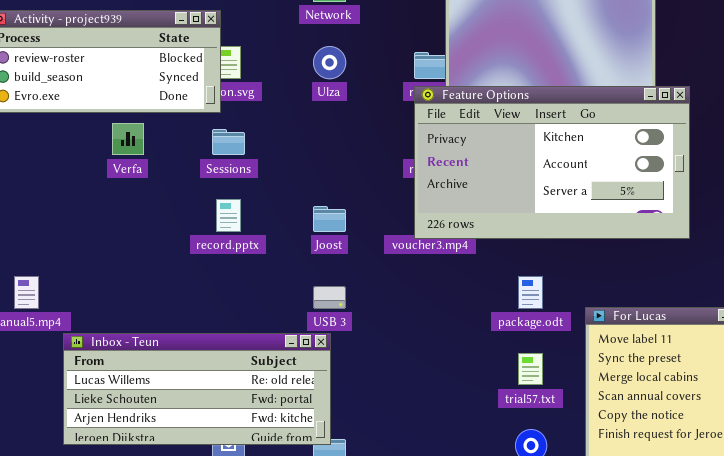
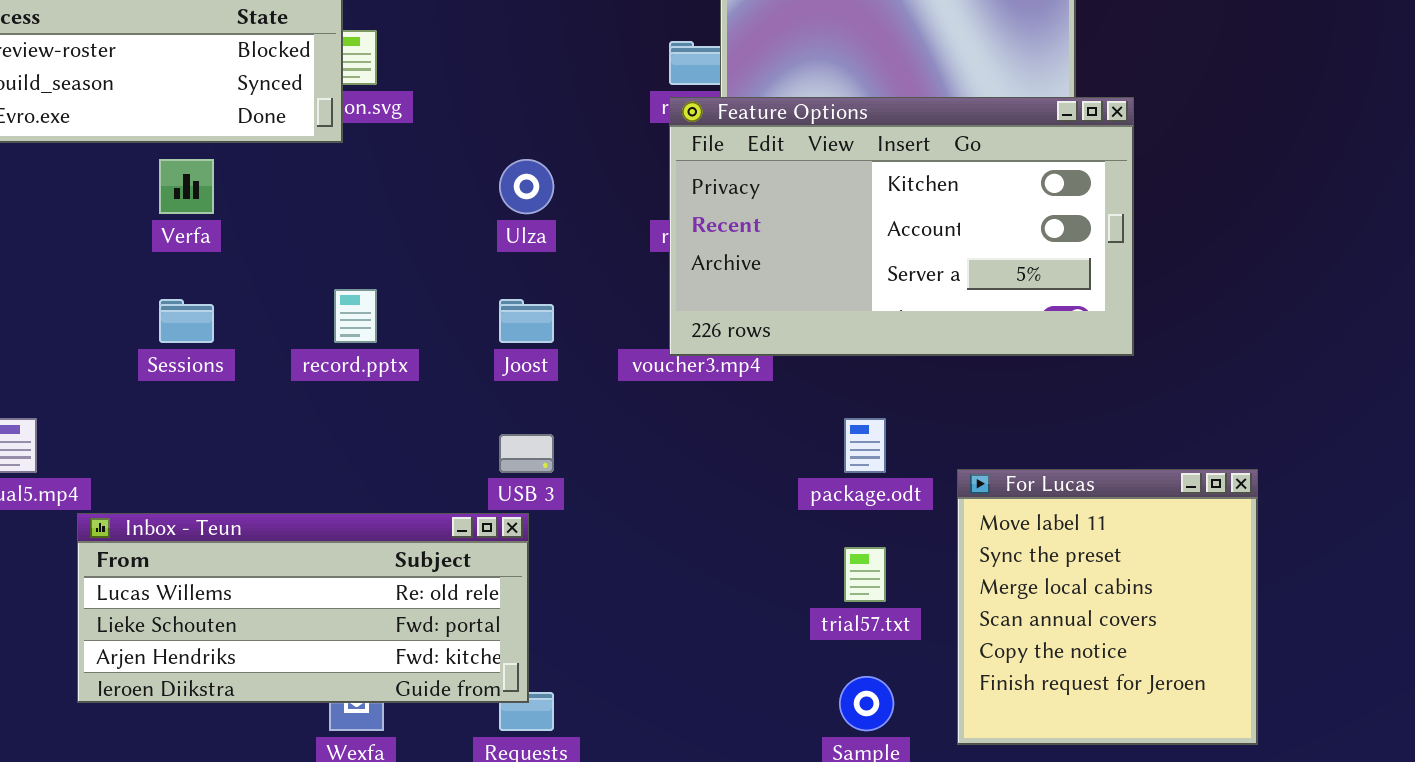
Ulza: [313,46,346,79] -> [499,159,554,214], moved
Sessions: [212,129,245,155] -> [159,299,214,343], moved

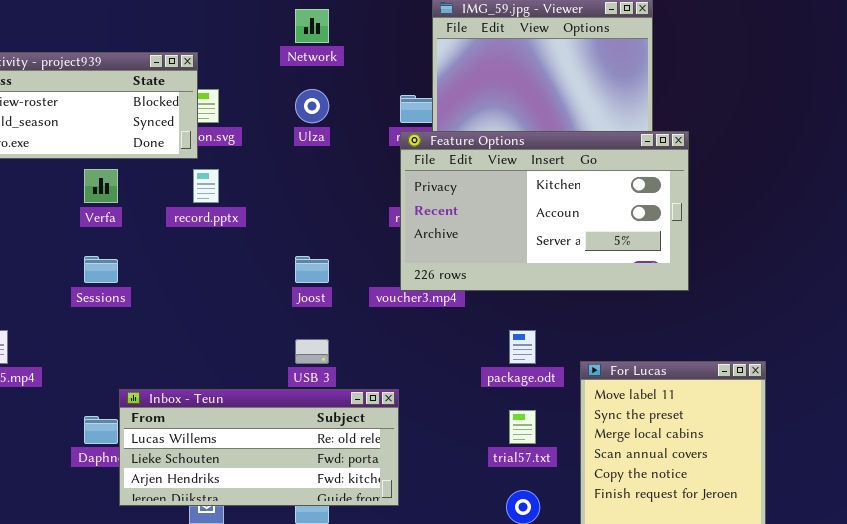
Ulza: [499,159,554,214] -> [295,89,329,123], moved
record.pptx: [334,289,377,343] -> [193,169,219,203], moved
Inbox - Teun: [77,513,529,703] -> [119,389,399,506], moved

